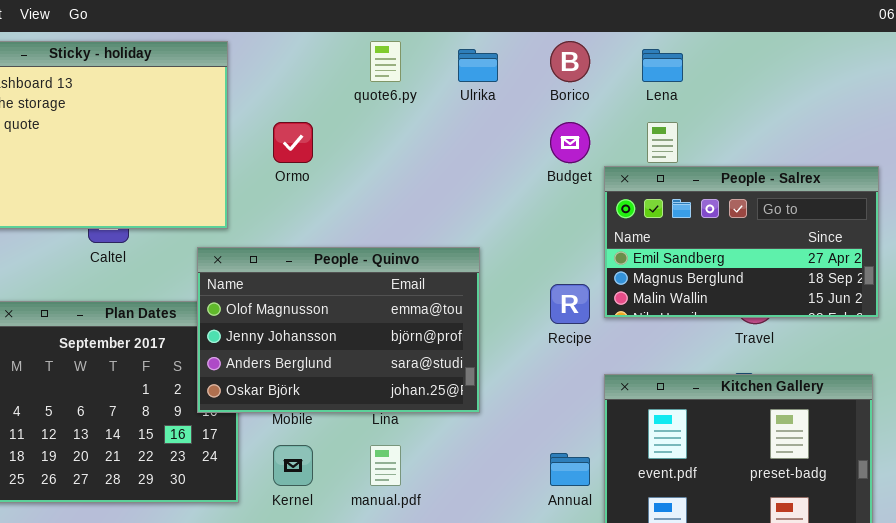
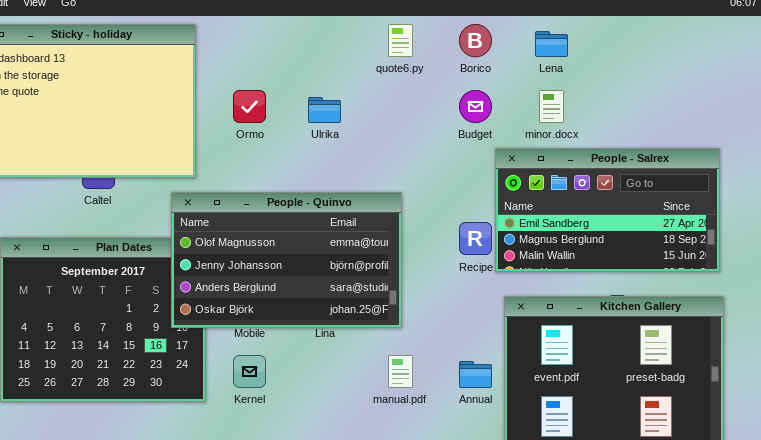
quote6.py: [370,41,401,82] -> [388,24,413,57], moved
Ulrika: [458,49,498,82] -> [308,97,341,123], moved
People - Salrex: [604,166,879,318] -> [495,148,720,272], moved
manual.pdf: [370,445,401,486] -> [388,355,413,388], moved

